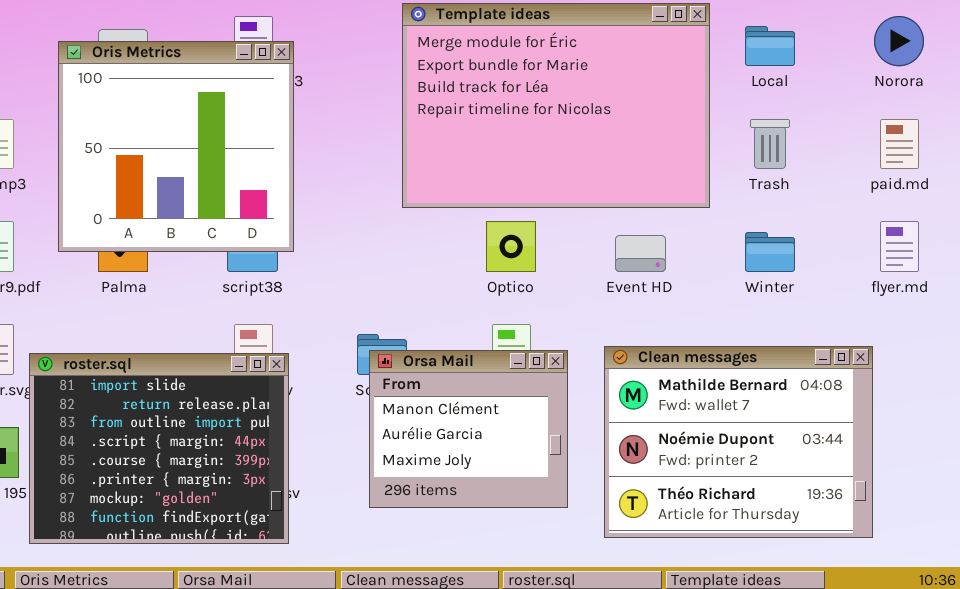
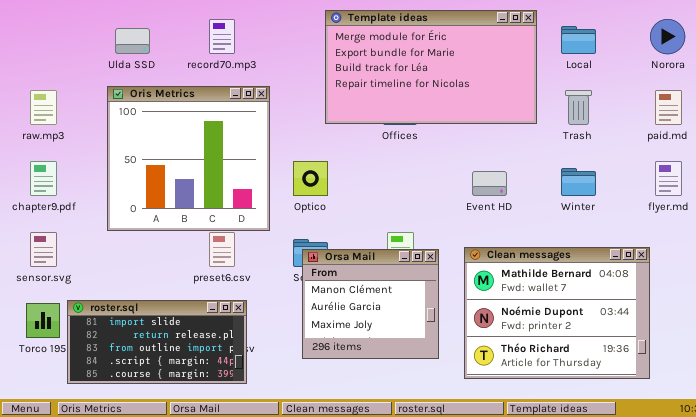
Template ideas: [402,3,710,208] -> [325,10,537,124], resized
Oris Metrics: [58,41,294,252] -> [107,86,270,231], moved
Optico: [486,221,536,272] -> [293,161,328,196], moved
roster.sql: [29,353,289,544] -> [67,300,247,384], resized

